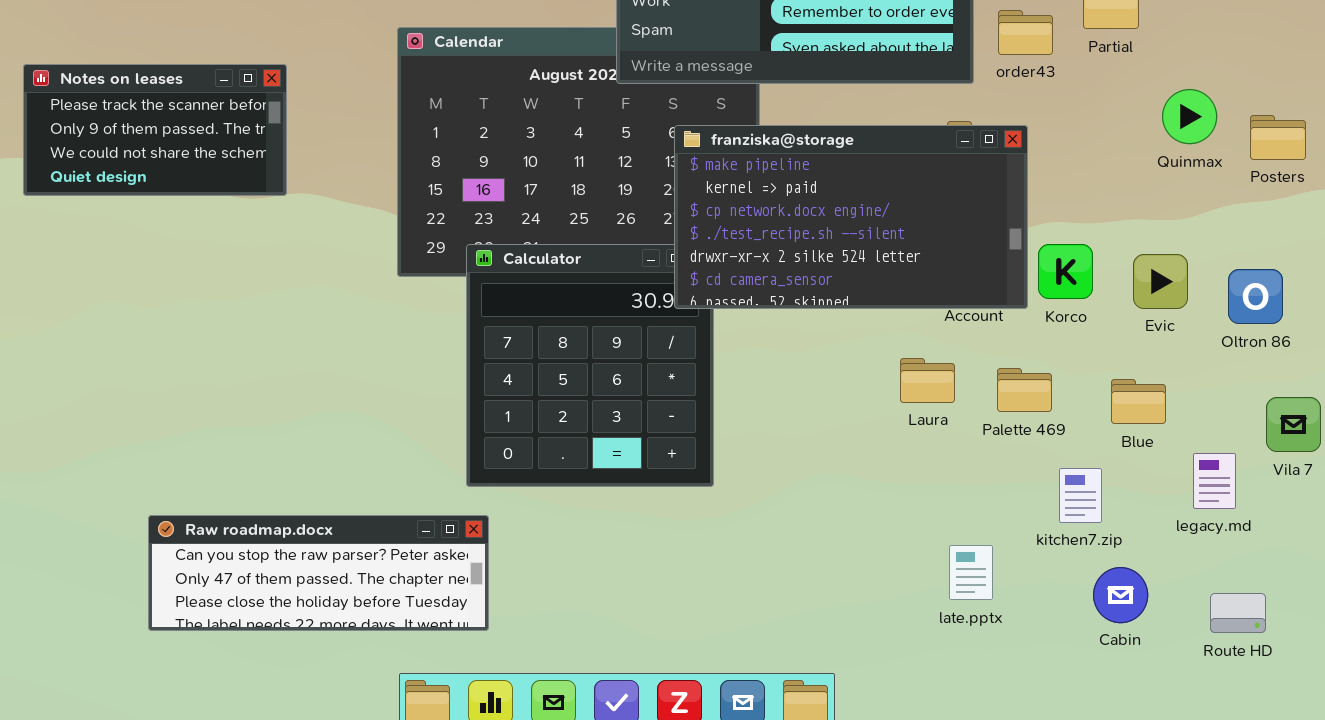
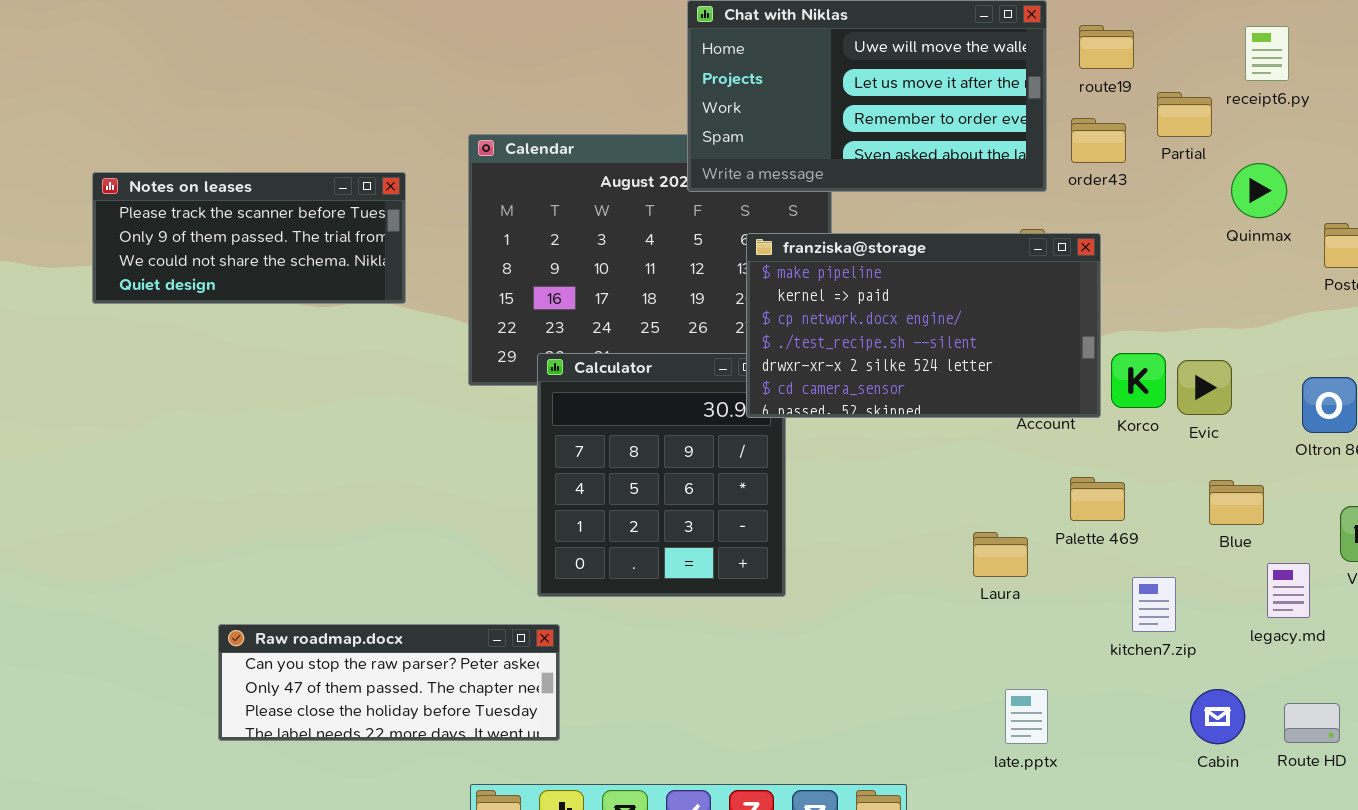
Notes on leases: [23,64,287,196] -> [92,172,406,304], resized
Quinmax: [1162,89,1217,144] -> [1231,163,1287,218], moved
Evic: [1133,254,1188,309] -> [1177,360,1232,415], moved
Laura: [900,358,955,403] -> [973,532,1028,577], moved
Blue: [1111,379,1166,424] -> [1209,480,1264,525], moved
late.pptx: [949,545,993,600] -> [1005,689,1048,744], moved
Cabin: [1093,567,1148,623] -> [1190,689,1245,744], moved

